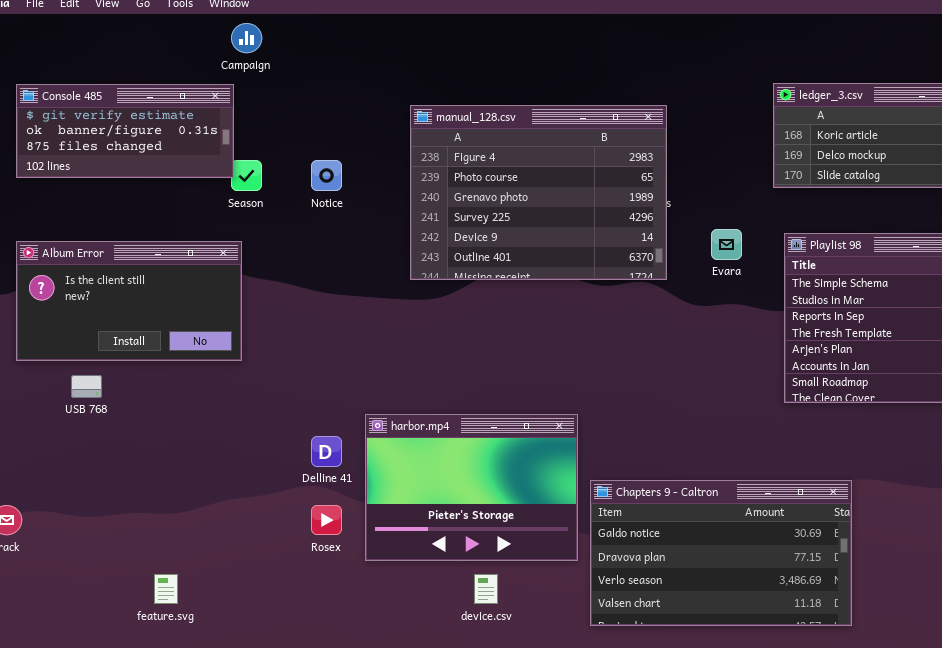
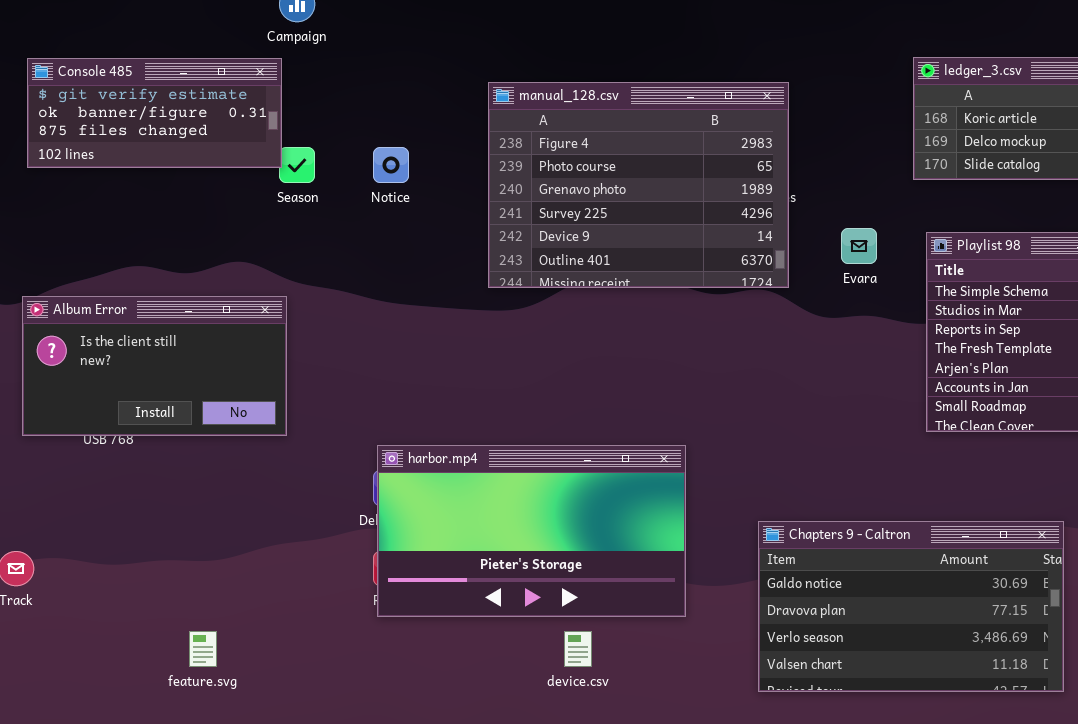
Album Error: [16,241,242,361] -> [22,296,287,436], moved
harbor.mp4: [365,414,578,561] -> [377,445,686,617], resized
Chapters 9 - Caltron: [590,480,852,626] -> [758,521,1064,692], moved

